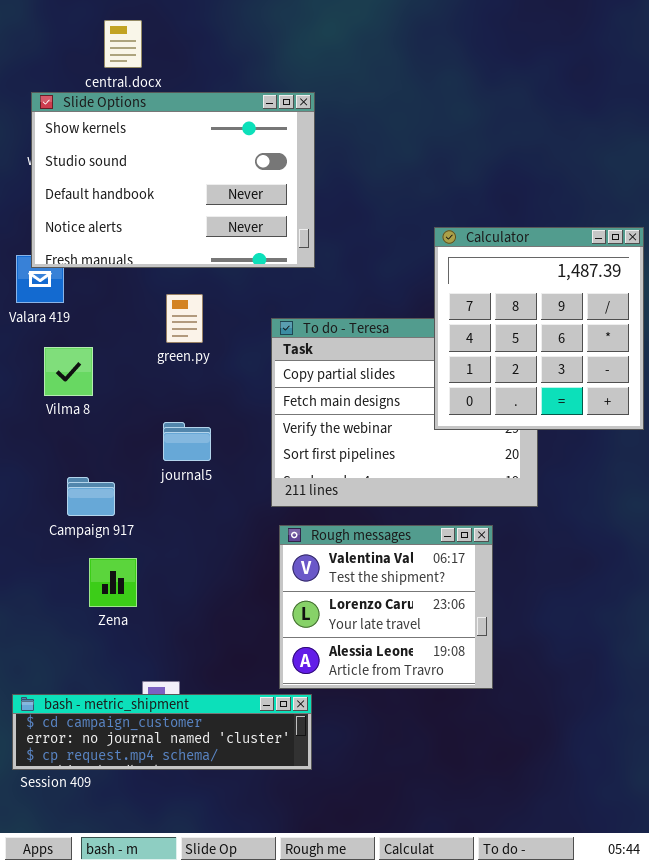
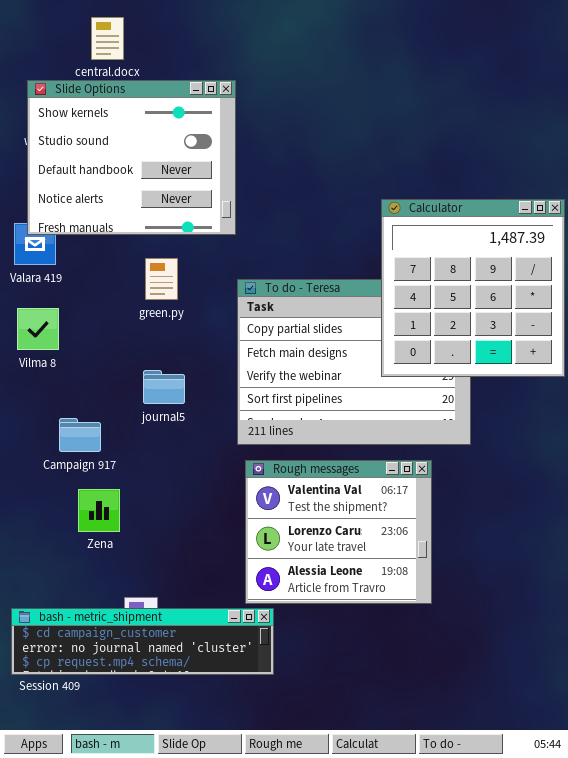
Slide Options: [31,92,315,268] -> [27,80,236,235], resized
Vilma 8: [44,347,93,396] -> [17,308,59,350], moved

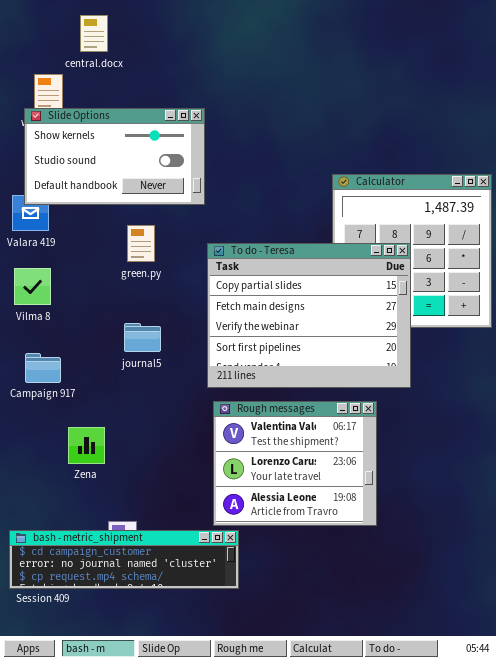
Slide Options: [27,80,236,235] -> [24,108,205,205], resized
To do - Teresa: [237,279,471,445] -> [207,243,411,388], raised
Campaign 917: [59,418,101,452] -> [25,353,61,383], moved

